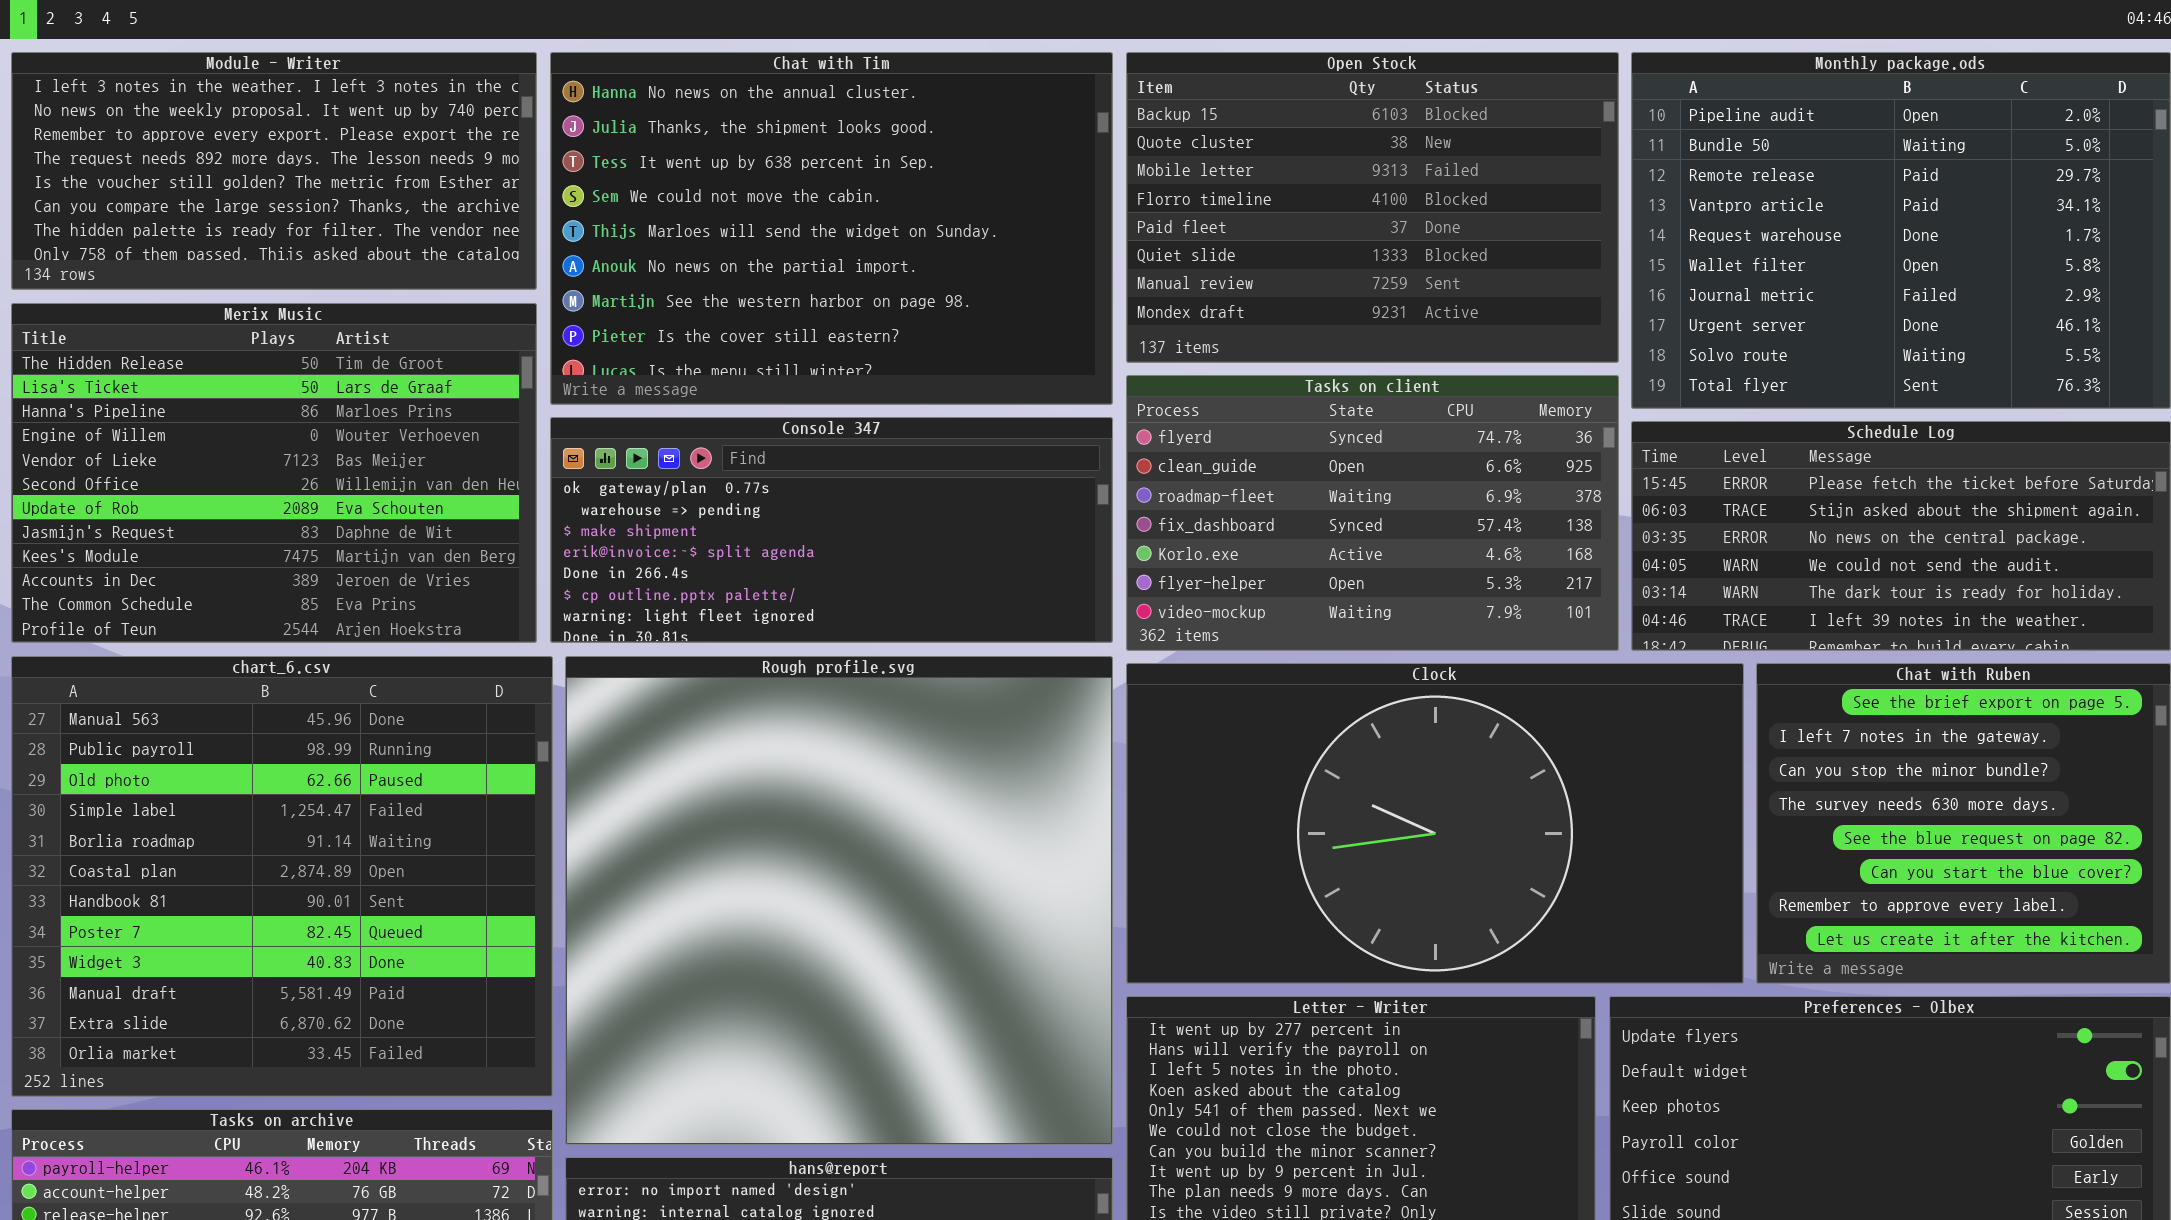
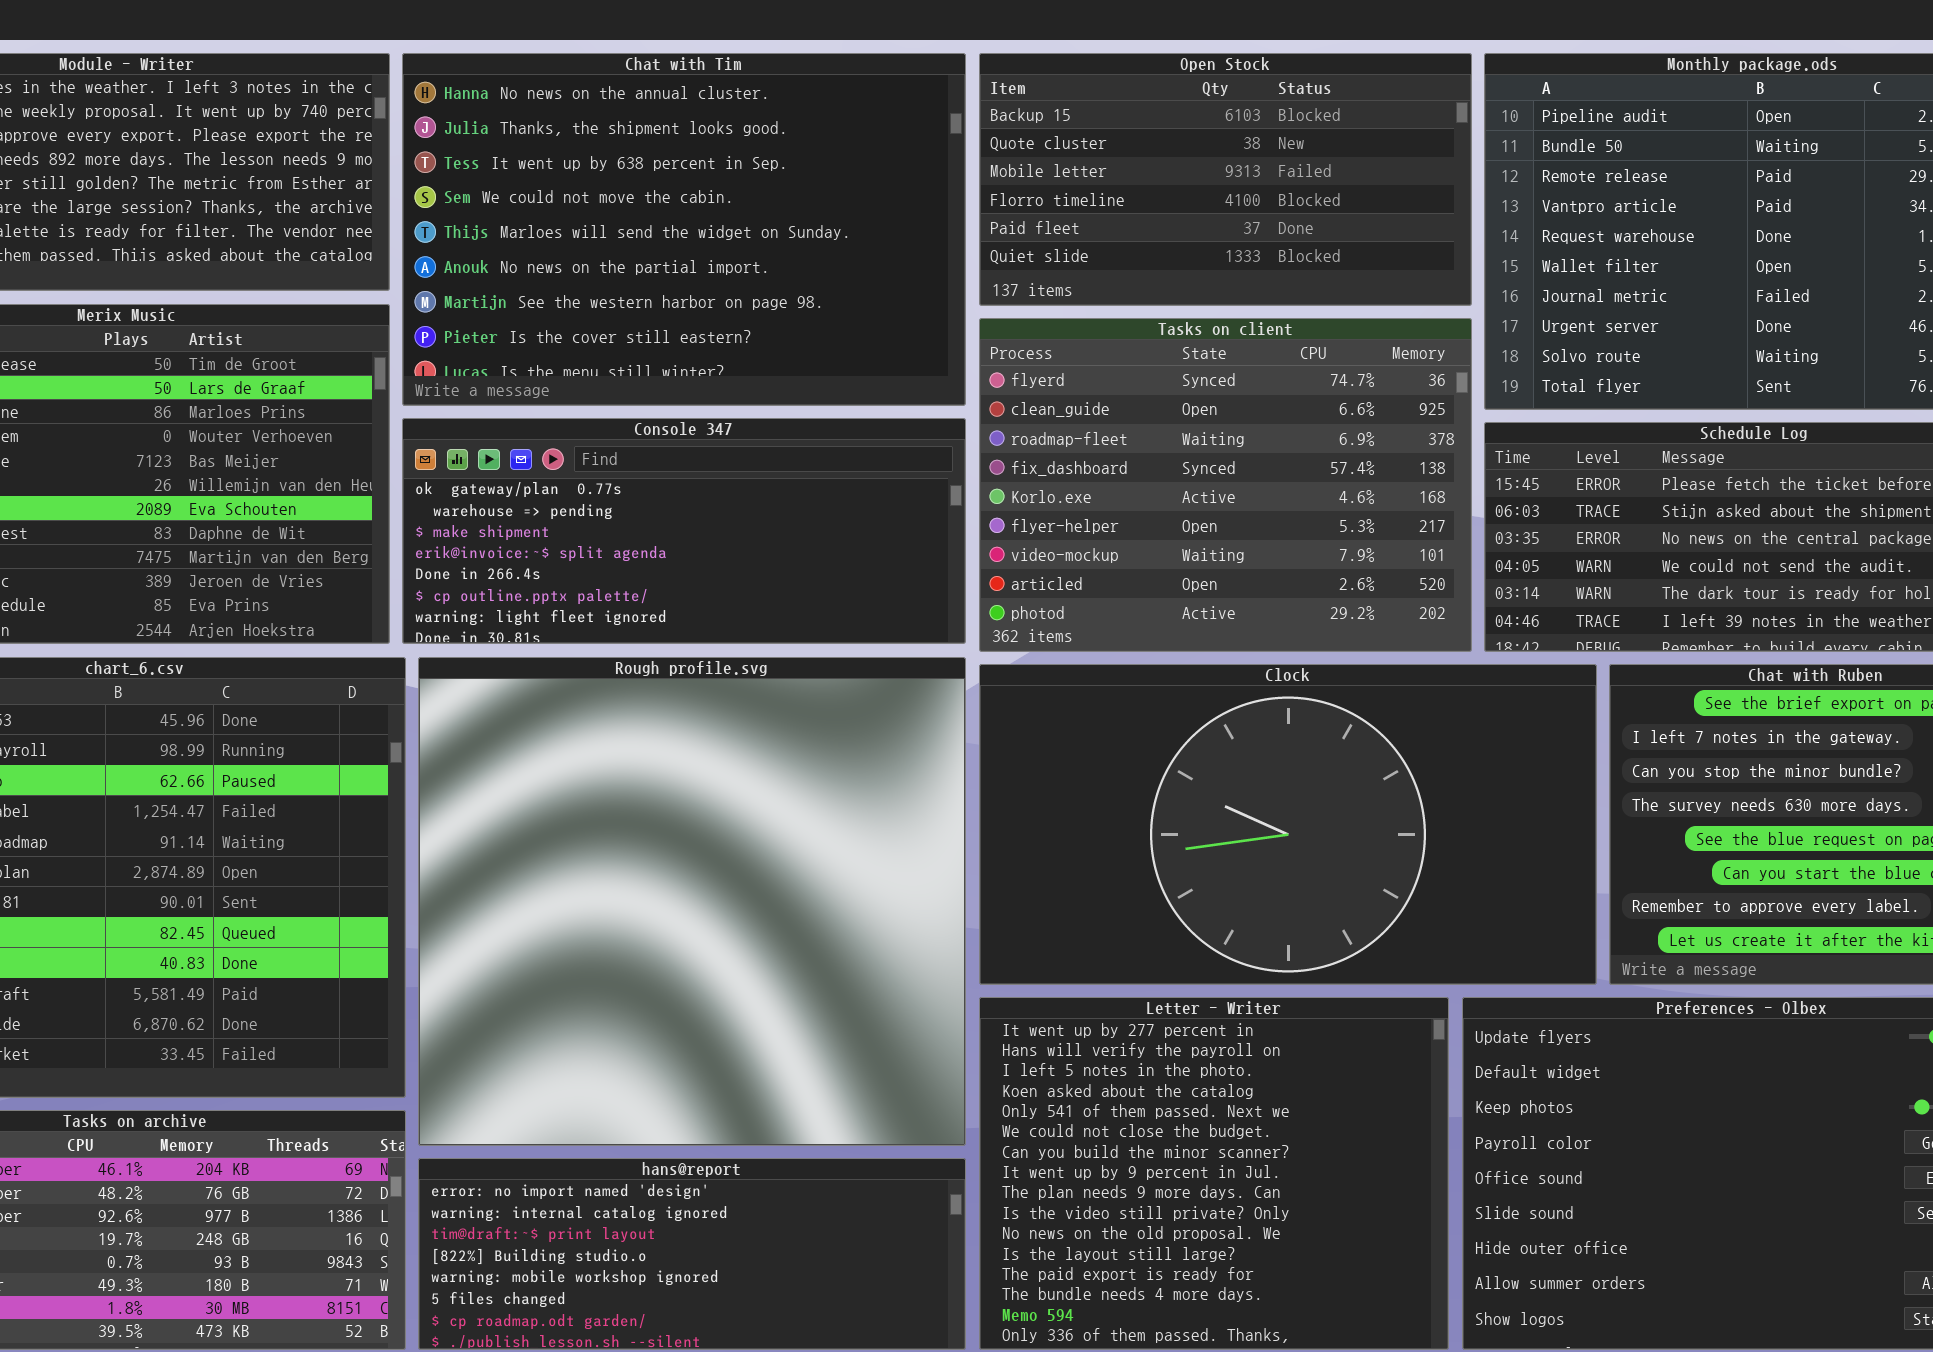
Open Stock: [1126,52,1619,363] -> [979,53,1472,306], resized
Tasks on client: [1126,375,1619,651] -> [979,318,1472,652], resized

